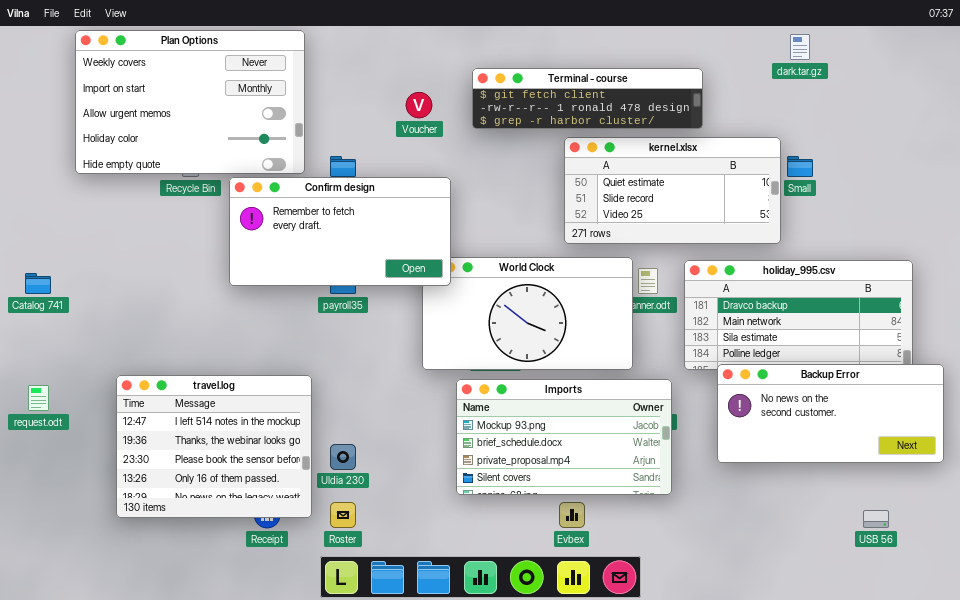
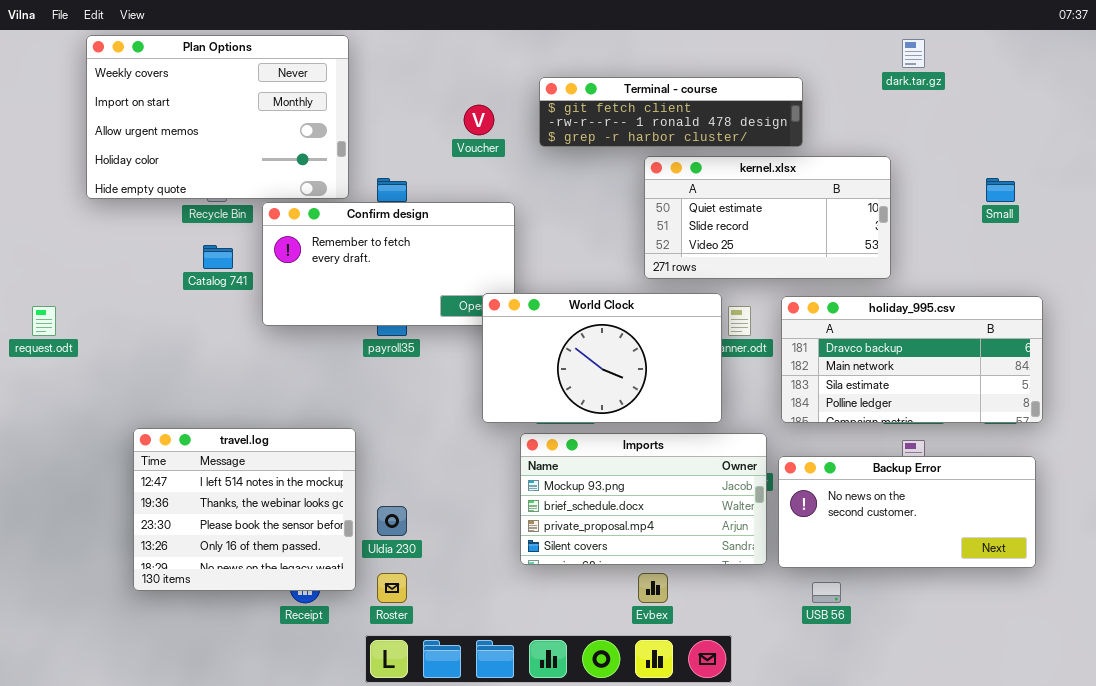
Small: [787,156,813,177] -> [986,178,1015,202], moved
World Clock: [422,257,633,370] -> [482,293,722,423], raised
Catalog 741: [25,273,51,294] -> [203,245,233,269], moved
Backup Error: [717,364,944,463] -> [778,456,1036,568], moved
request.odt: [28,385,49,411] -> [32,306,56,336], moved
USB 56: [863,510,889,528] -> [812,582,841,603], moved

